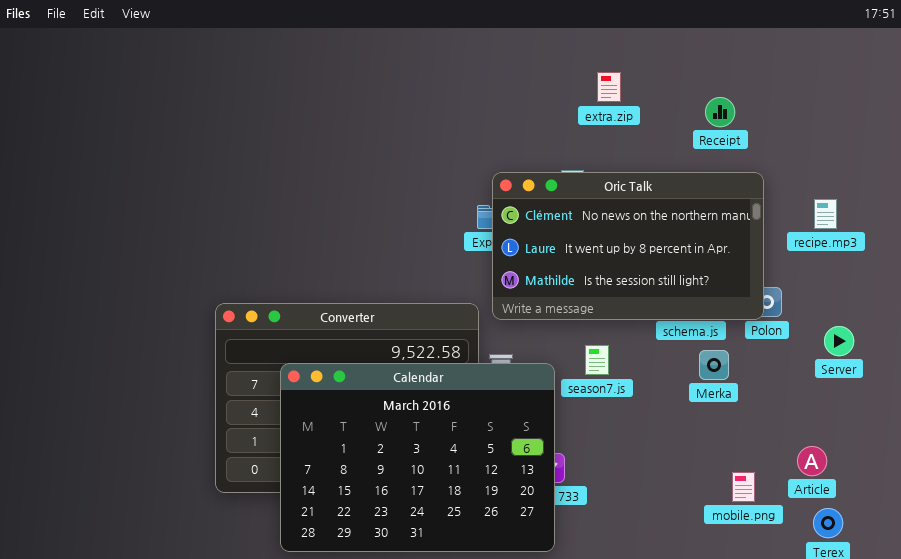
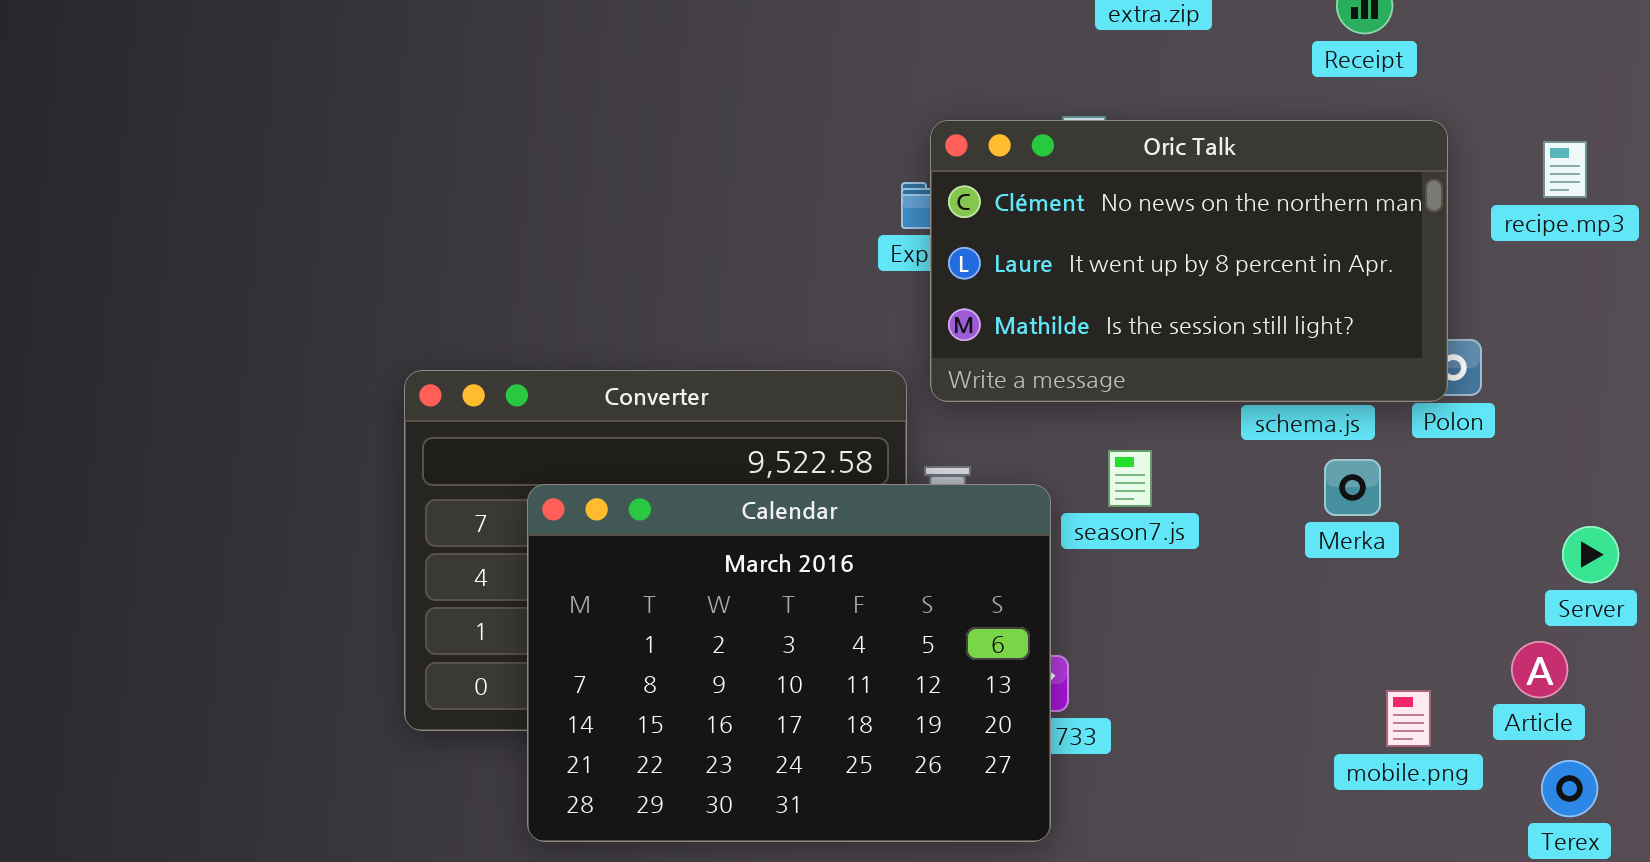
recipe.mp3: [814,199,837,229] -> [1543,141,1587,198], moved
Server: [824,326,854,356] -> [1562,526,1619,583], moved

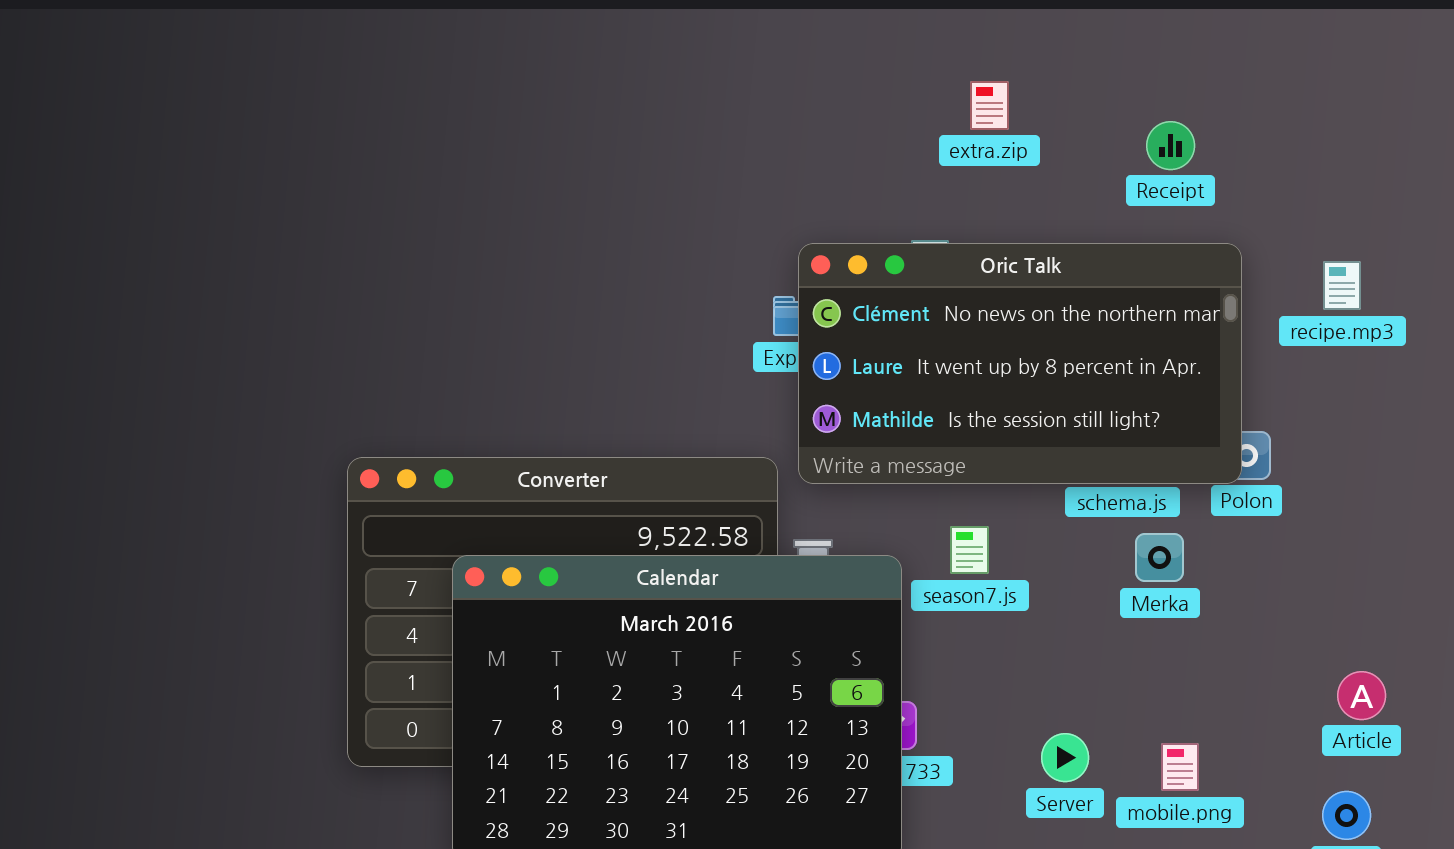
Server: [1562,526,1619,583] -> [1041,733,1089,782], moved
Article: [1511,641,1568,698] -> [1337,671,1386,720], moved
mobile.png: [1386,690,1431,747] -> [1161,743,1199,791], moved

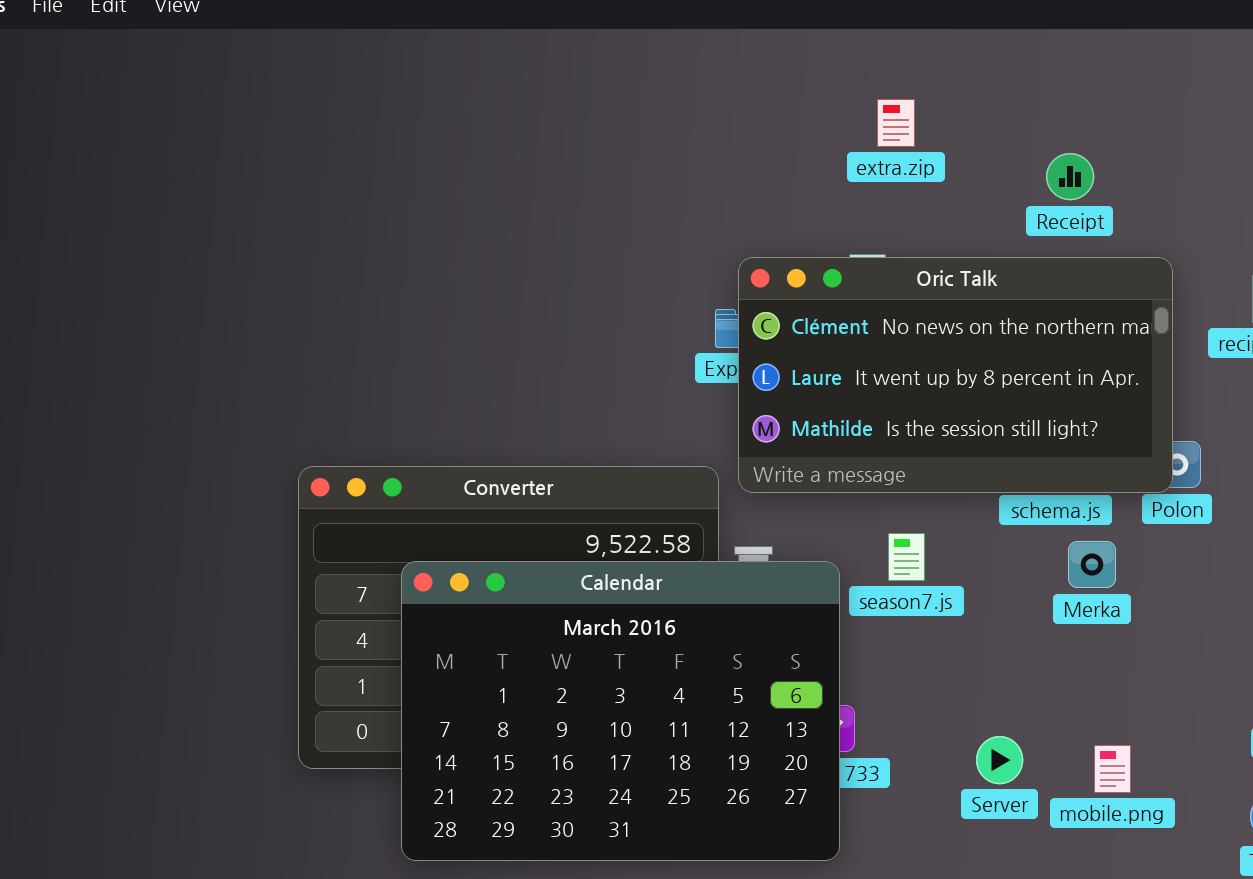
extra.zip: [970,81,1009,130] -> [877,99,915,147], moved
Receipt: [1146,121,1195,170] -> [1046,153,1094,200], moved

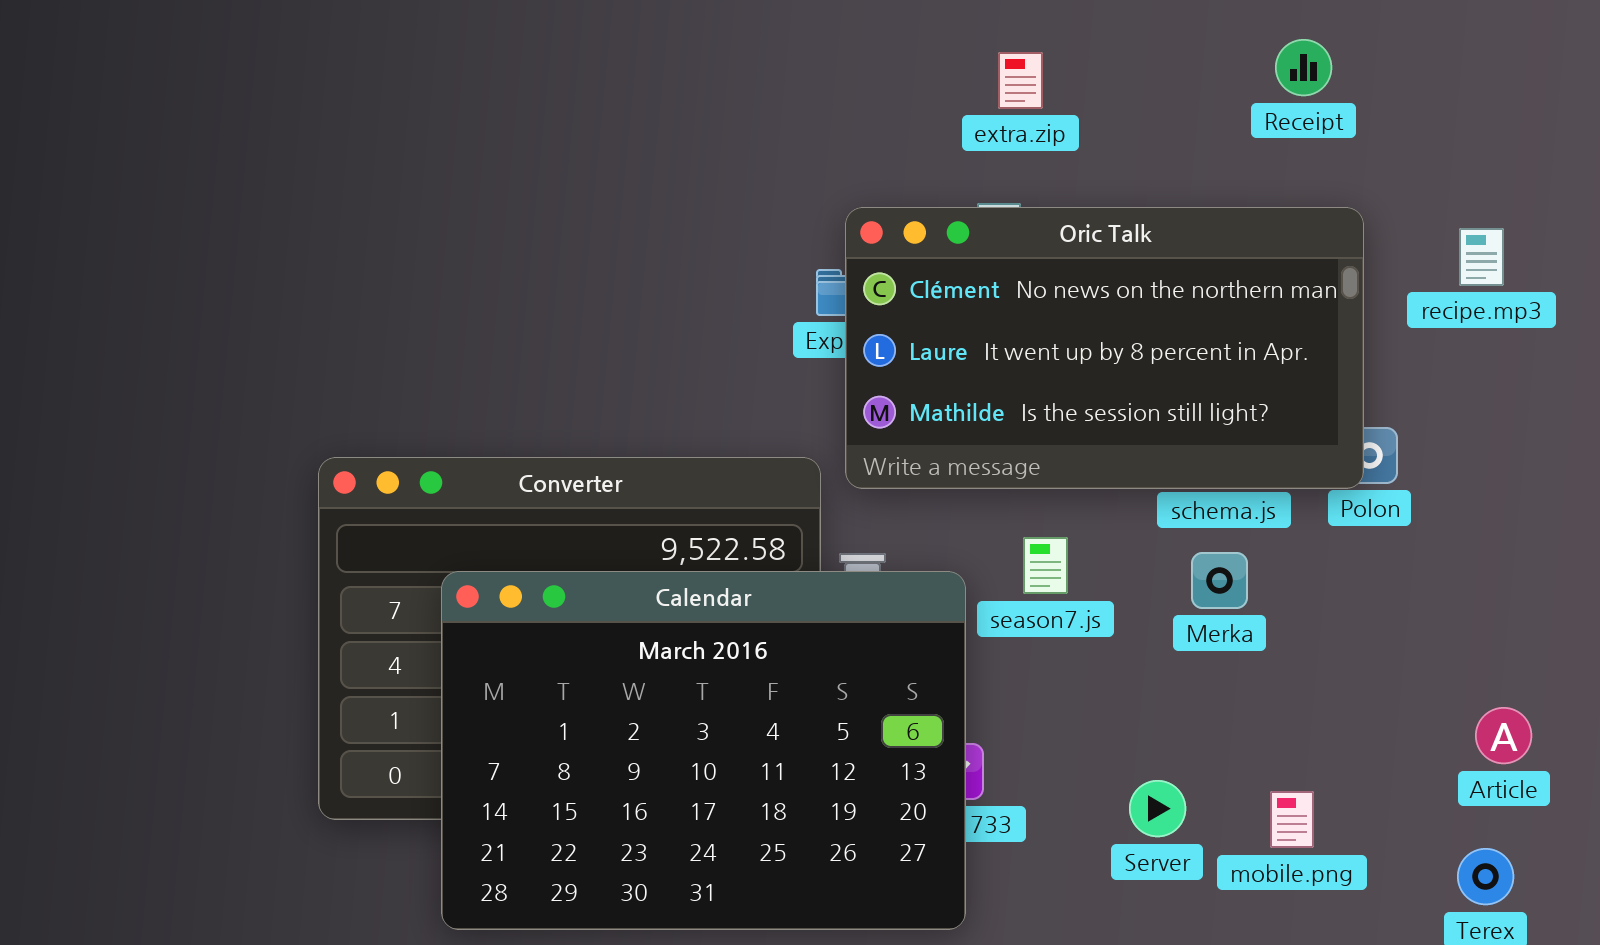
extra.zip: [877,99,915,147] -> [998,52,1043,109], moved
Receipt: [1046,153,1094,200] -> [1275,39,1332,96], moved
Merka: [1068,541,1116,588] -> [1191,552,1248,609], moved

